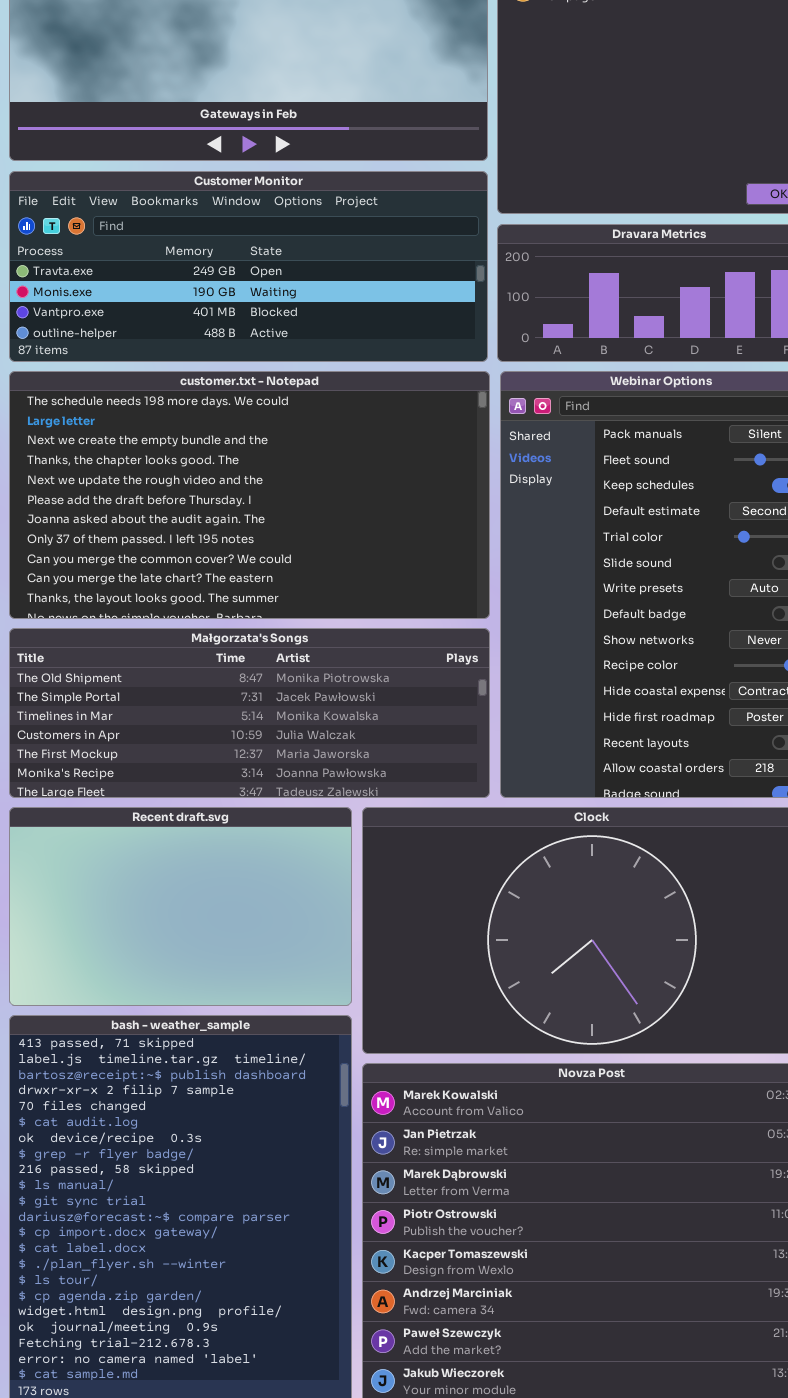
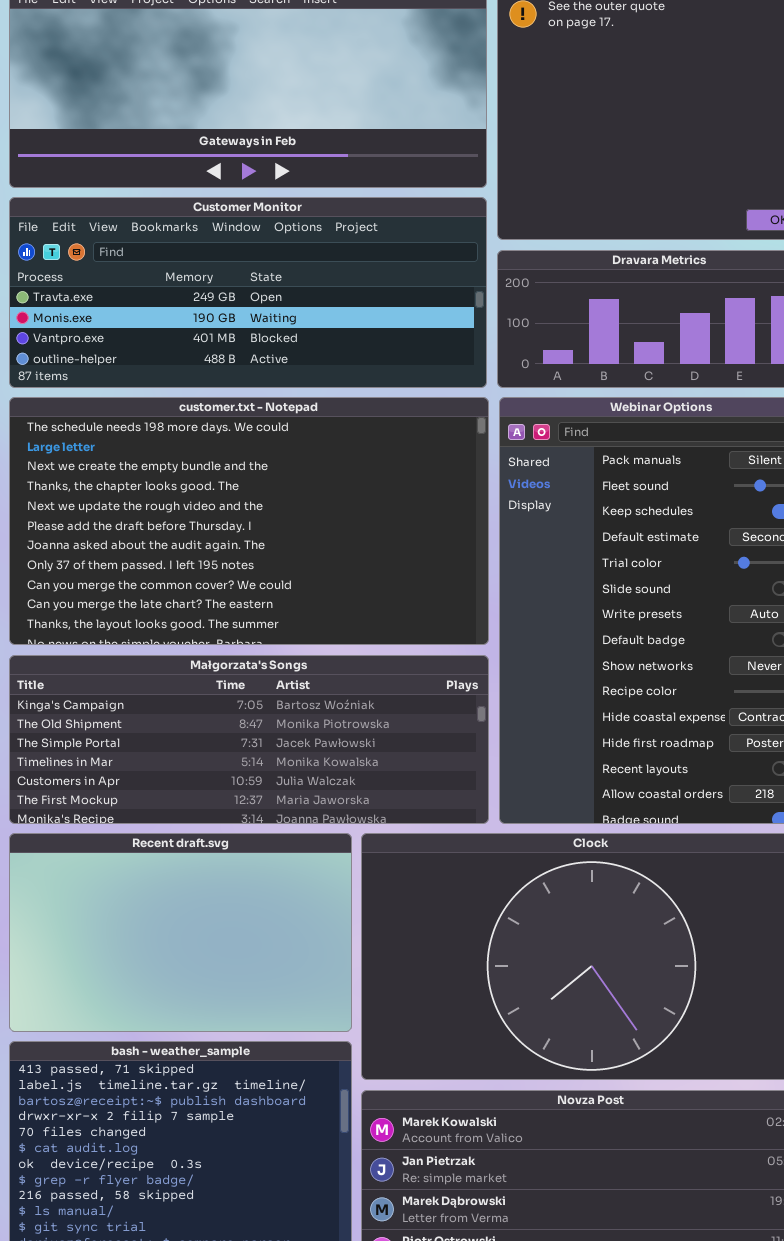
Małgorzata's Songs: [9,628,490,798] -> [9,655,489,824], scrolled up 1 row

